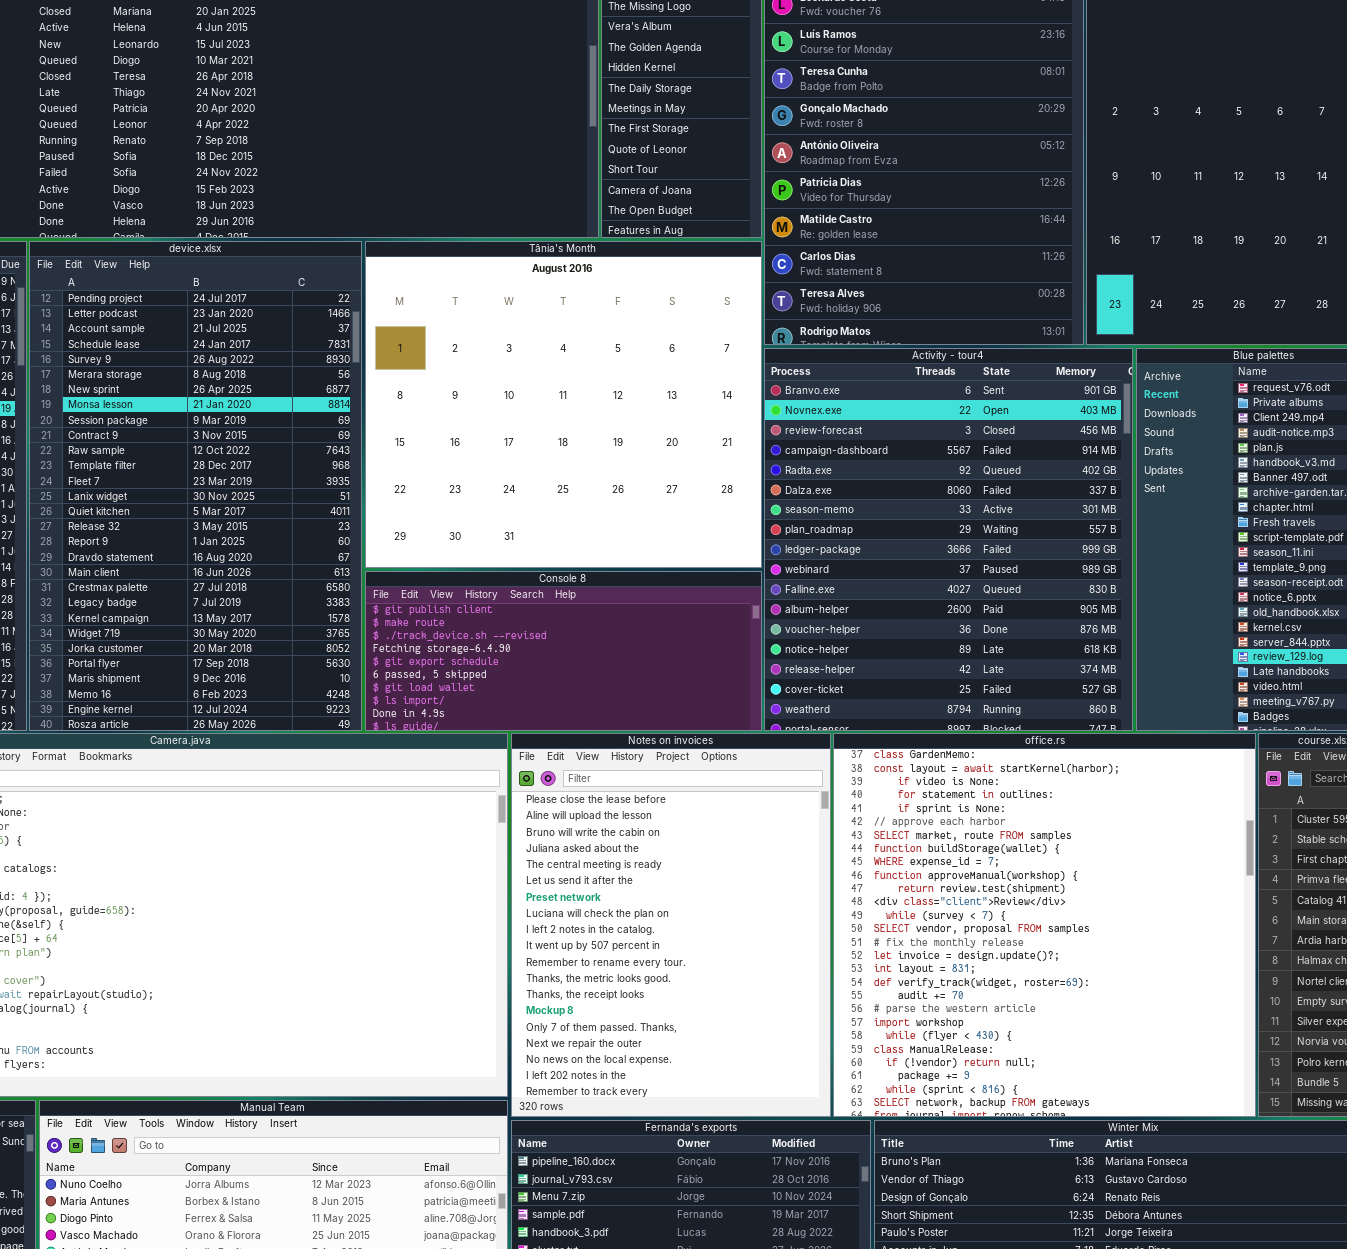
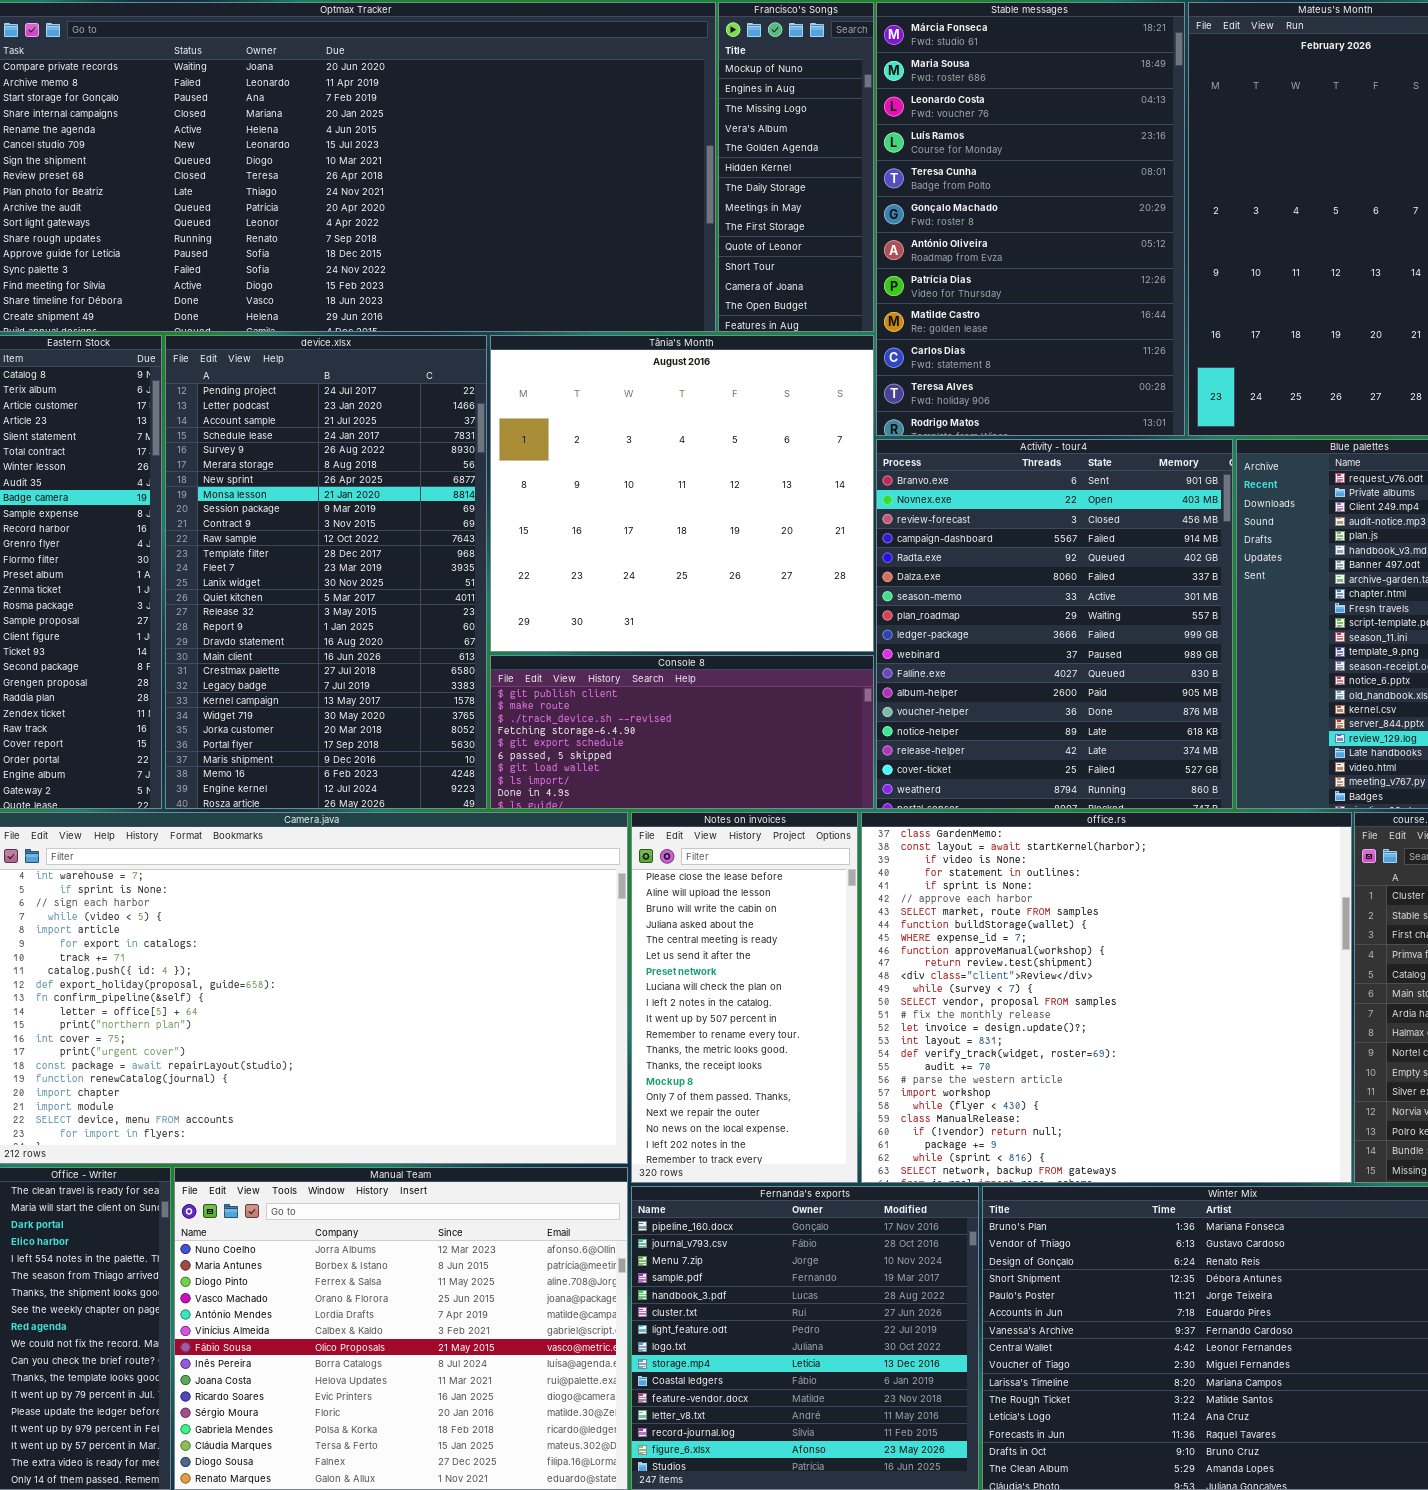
Notes on invoices: [511,733,831,1117] -> [631,812,858,1183], resized
office.rs: [833,733,1256,1117] -> [861,812,1352,1183], resized

